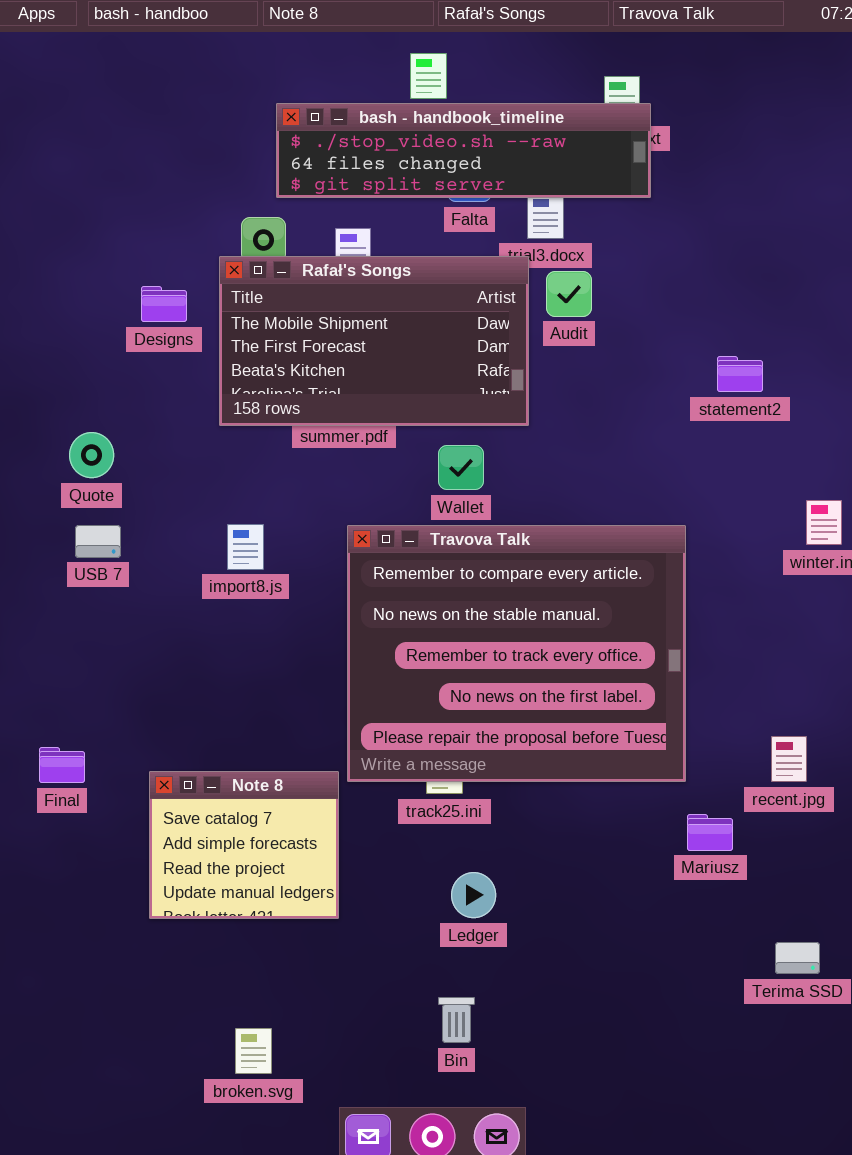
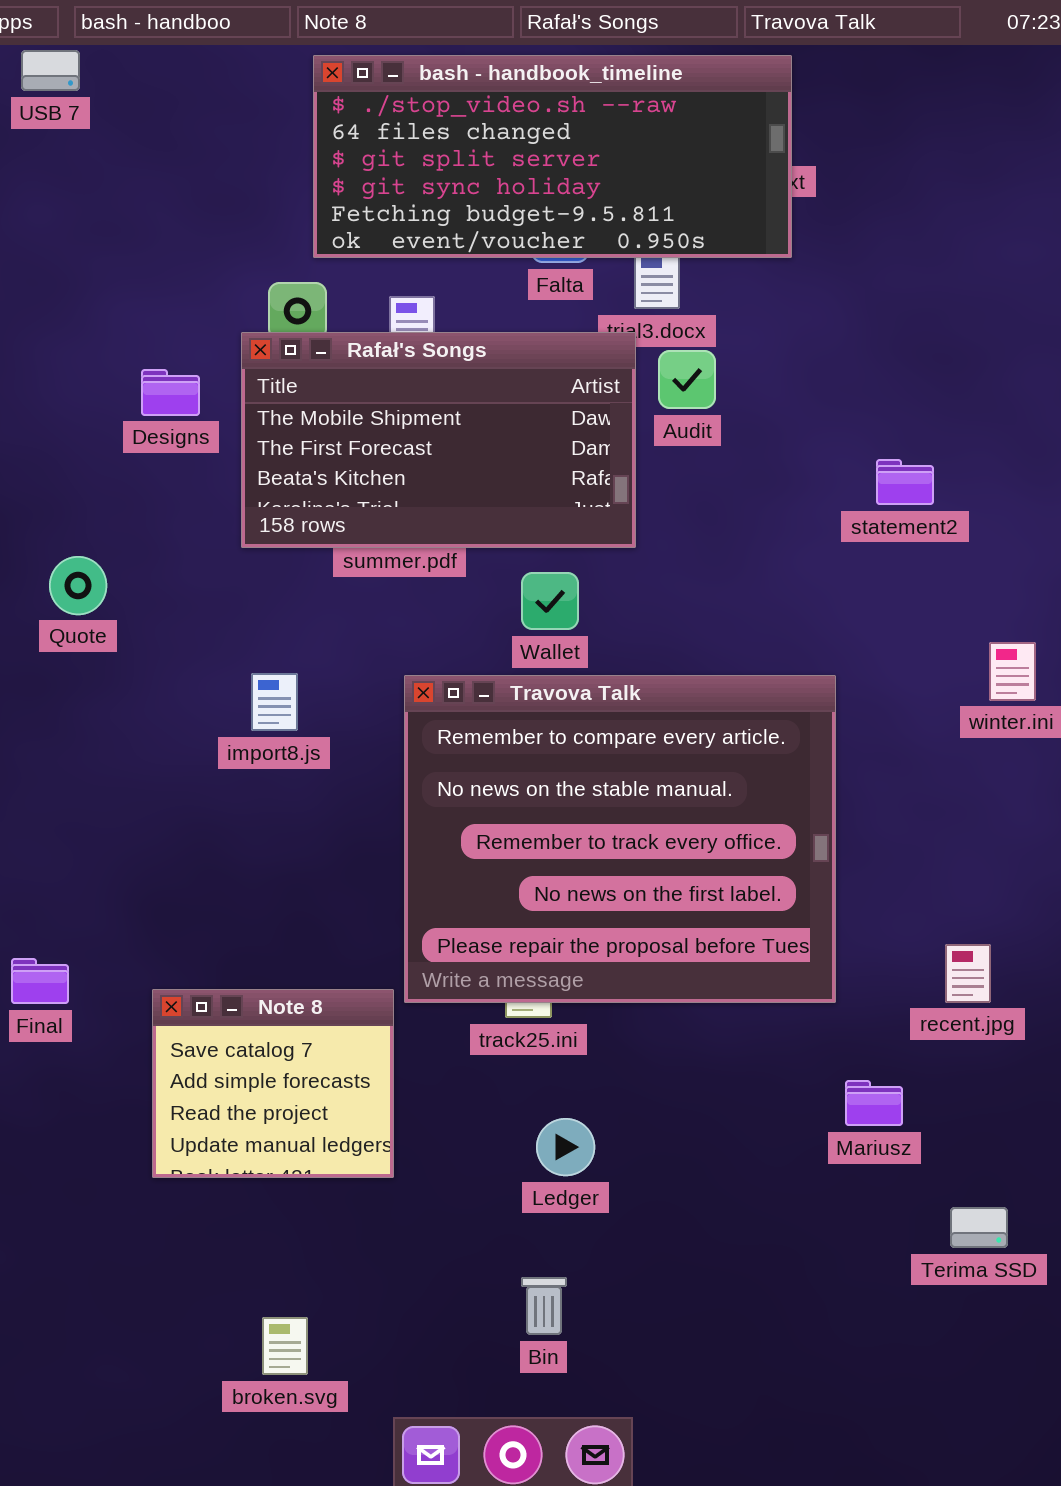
bash - handbook_timeline: [276,103,651,198] -> [313,55,792,258], resized
USB 7: [75,525,121,558] -> [21,50,80,91], moved
Mariusz: [687,814,733,851] -> [845,1080,903,1126], moved

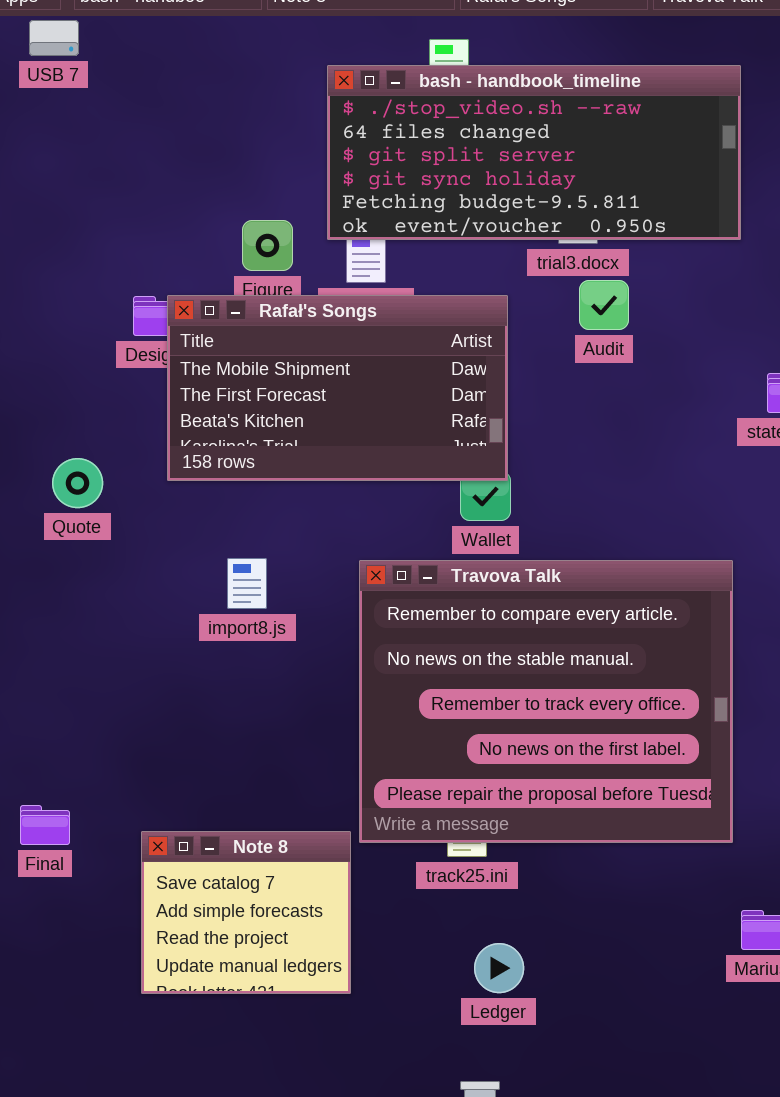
bash - handbook_timeline: [313,55,792,258] -> [327,65,741,240], moved
Rafał's Songs: [241,332,636,548] -> [167,295,508,481], moved

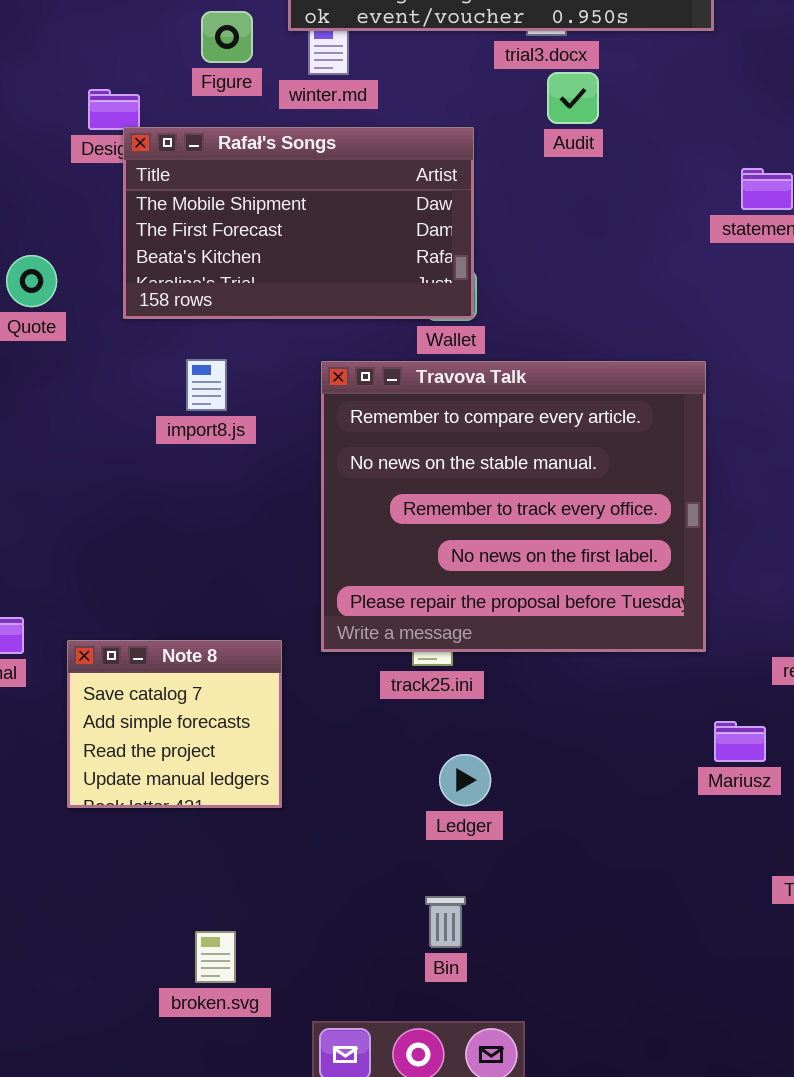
Rafał's Songs: [167,295,508,481] -> [123,127,474,319], moved
Note 8: [141,831,351,994] -> [67,640,282,808], moved

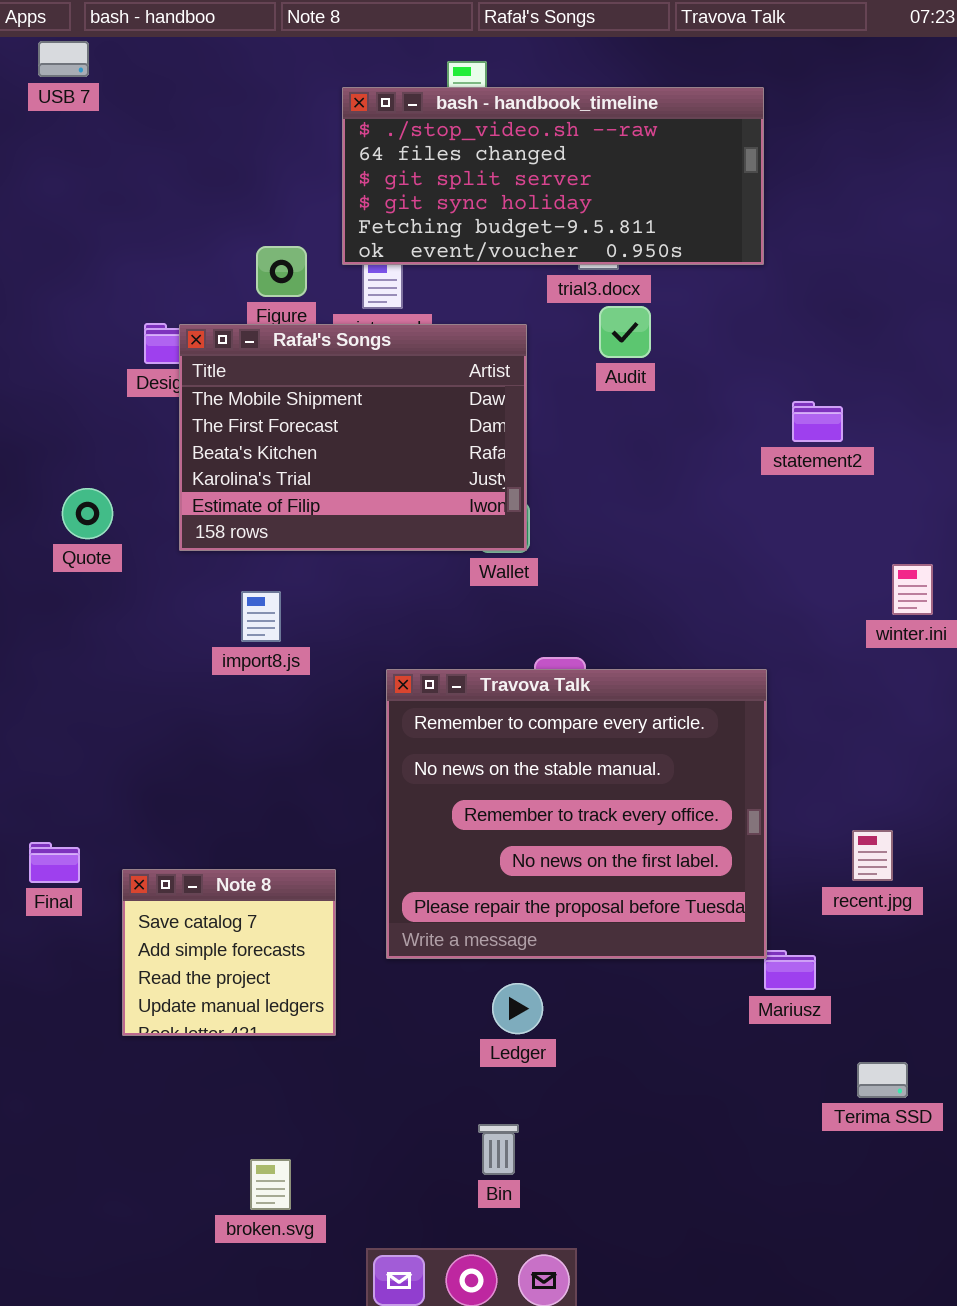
Rafał's Songs: [123,127,474,319] -> [179,324,527,551], resized
Travova Talk: [321,361,706,652] -> [386,669,767,959], moved

